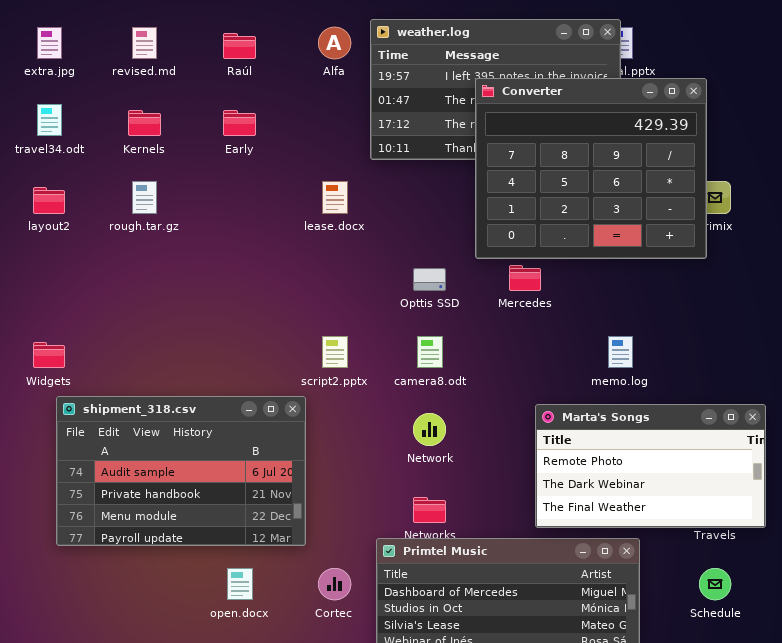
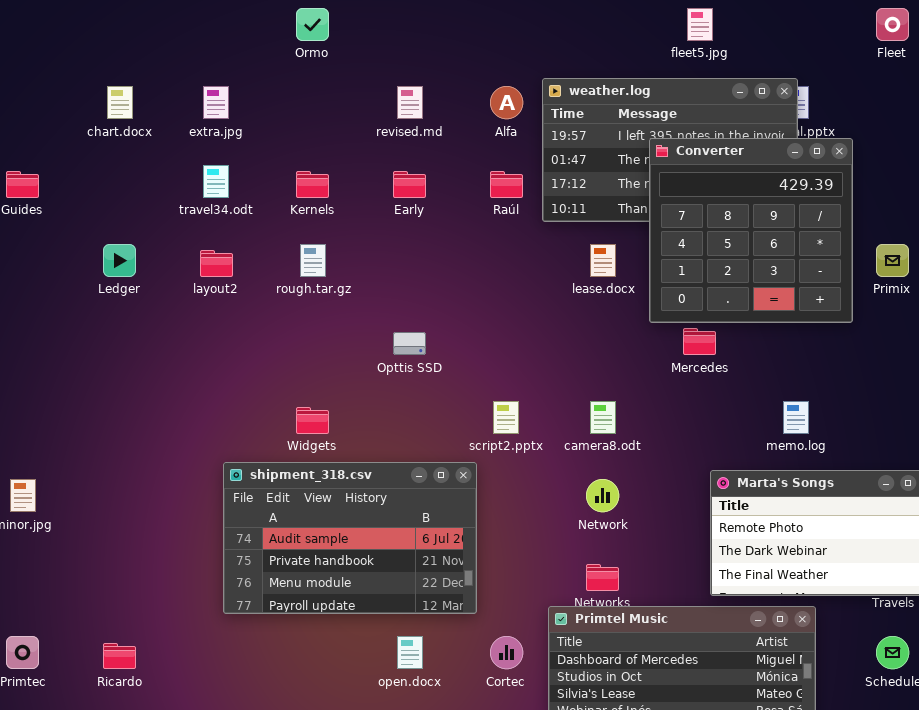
revised.md: [132,27,157,59] -> [397,86,423,119], moved
Raúl: [223,33,256,59] -> [490,171,523,198], moved
Converter: [475,78,707,259] -> [649,138,853,323], resized
lease.docx: [322,181,348,214] -> [590,244,616,277], moved
Opttis SSD: [413,268,446,291] -> [393,332,426,355], moved
Widgets: [33,342,65,368] -> [296,407,329,434], moved

